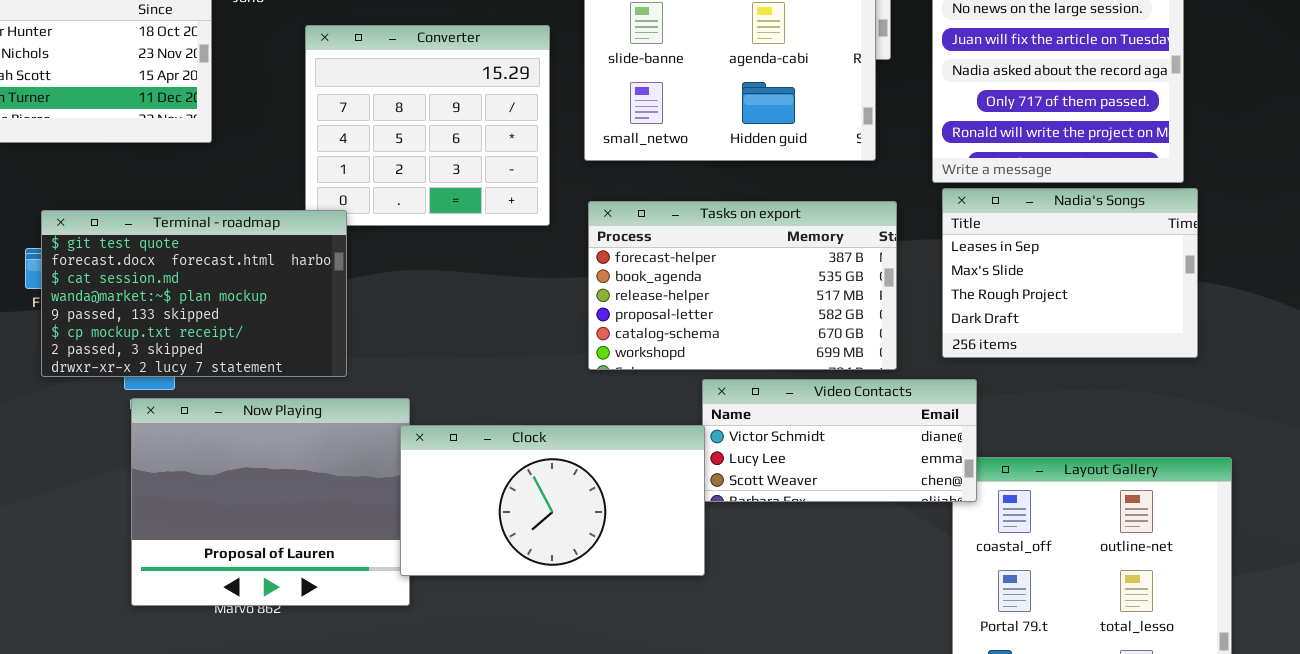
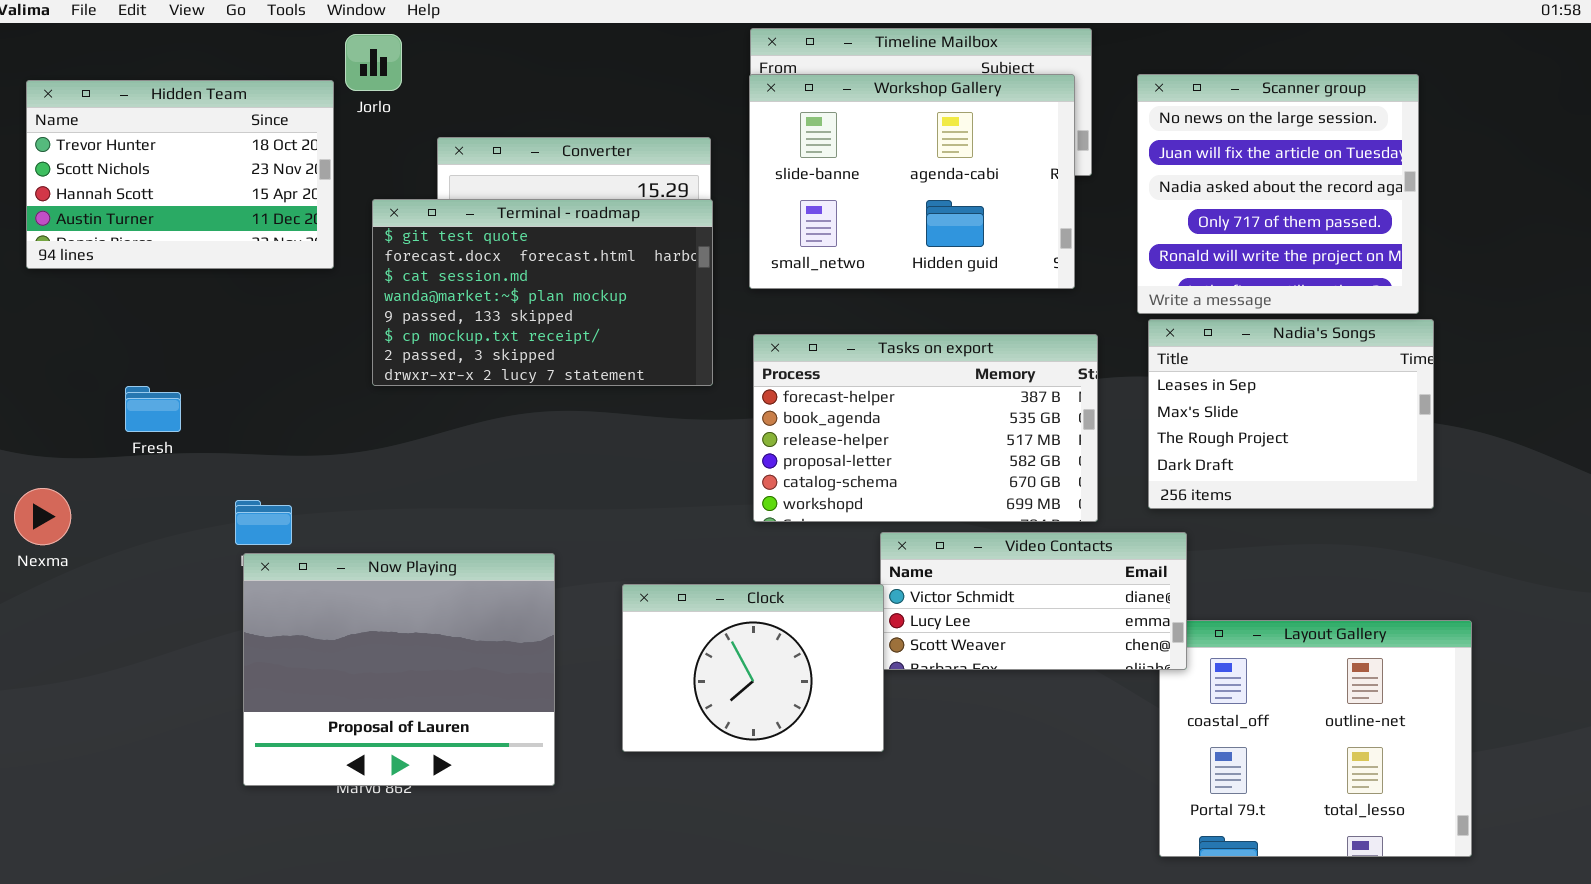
Terminal - roadmap: [41,210,347,377] -> [372,199,713,386], moved
Clock: [400,425,705,576] -> [622,584,884,752], resized

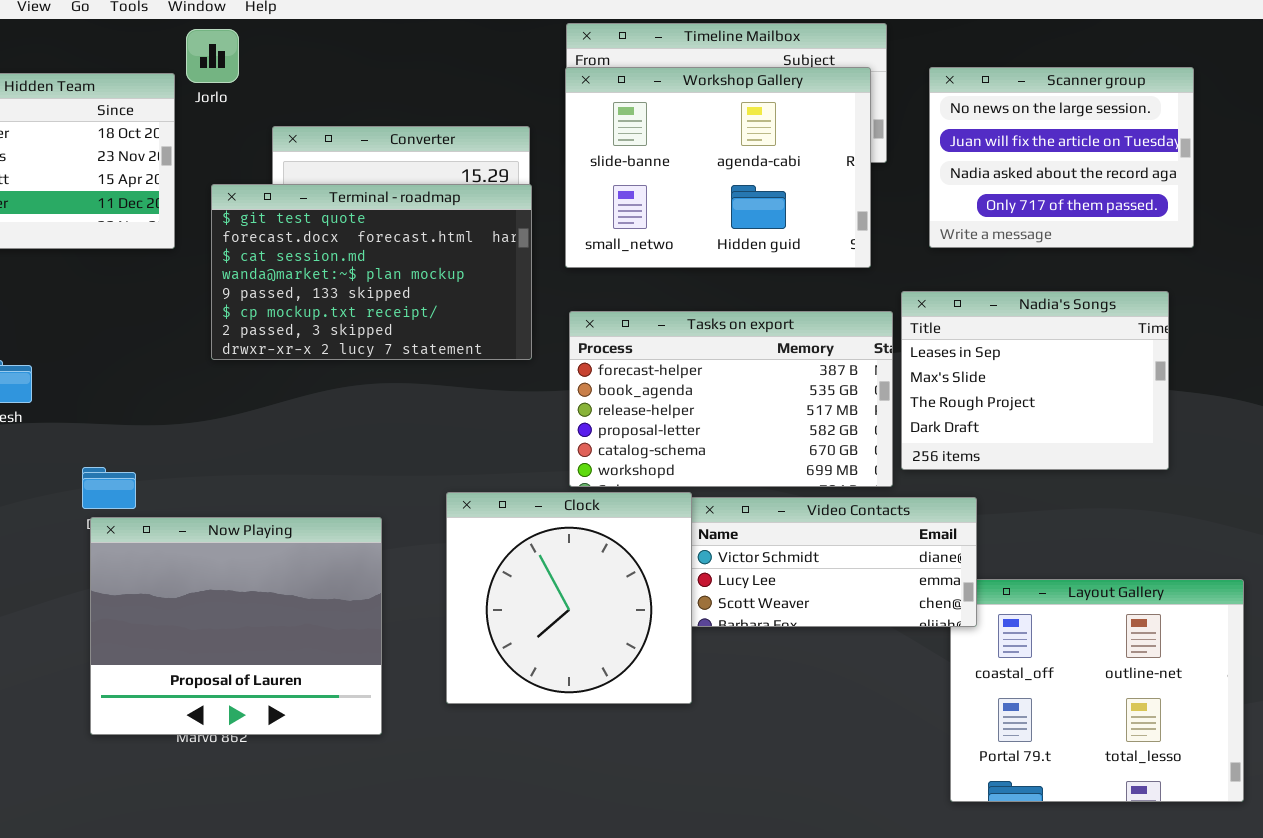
Scanner group: [1137,74,1419,314] -> [929,67,1194,248], resized
Nadia's Songs: [1148,319,1434,509] -> [901,291,1169,470], moved
Clock: [622,584,884,752] -> [446,492,692,704], resized

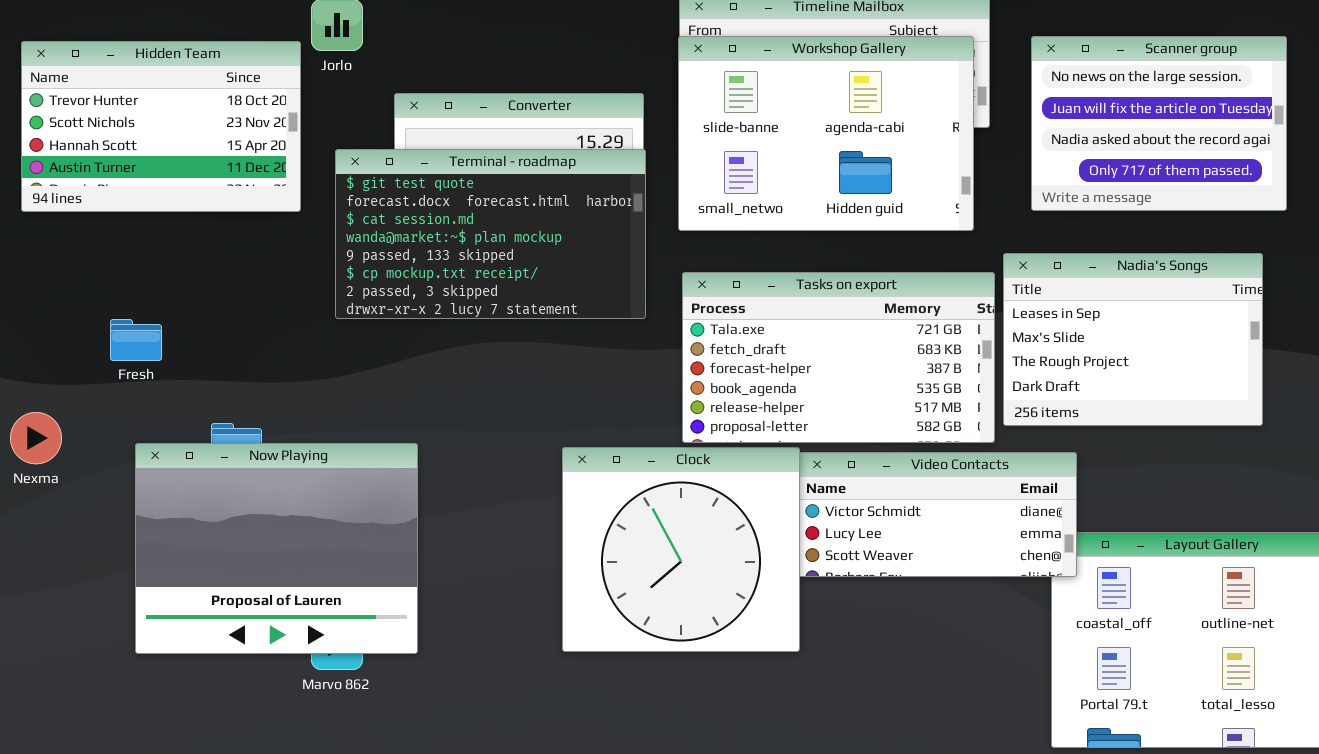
Tasks on export: [569,311,893,487] -> [682,272,995,443], scrolled up 2 rows
Now Playing: [90,517,382,735] -> [135,443,418,654], moved

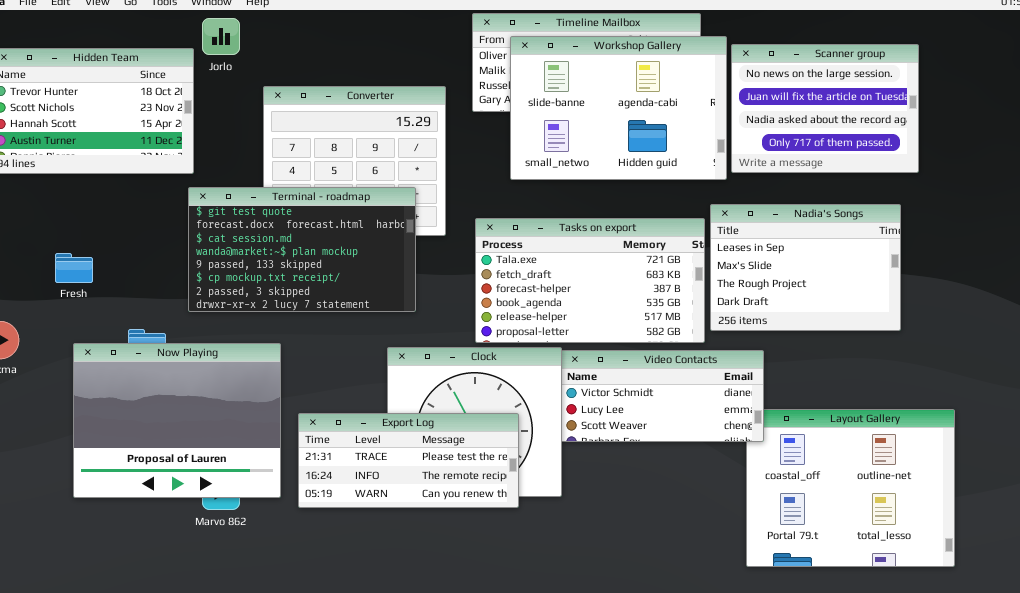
Workshop Gallery: [678,36,974,231] -> [510,36,727,180], moved
Terminal - roadmap: [335,149,646,319] -> [188,187,416,312], moved
Export Log: none -> [298,413,519,508], opened

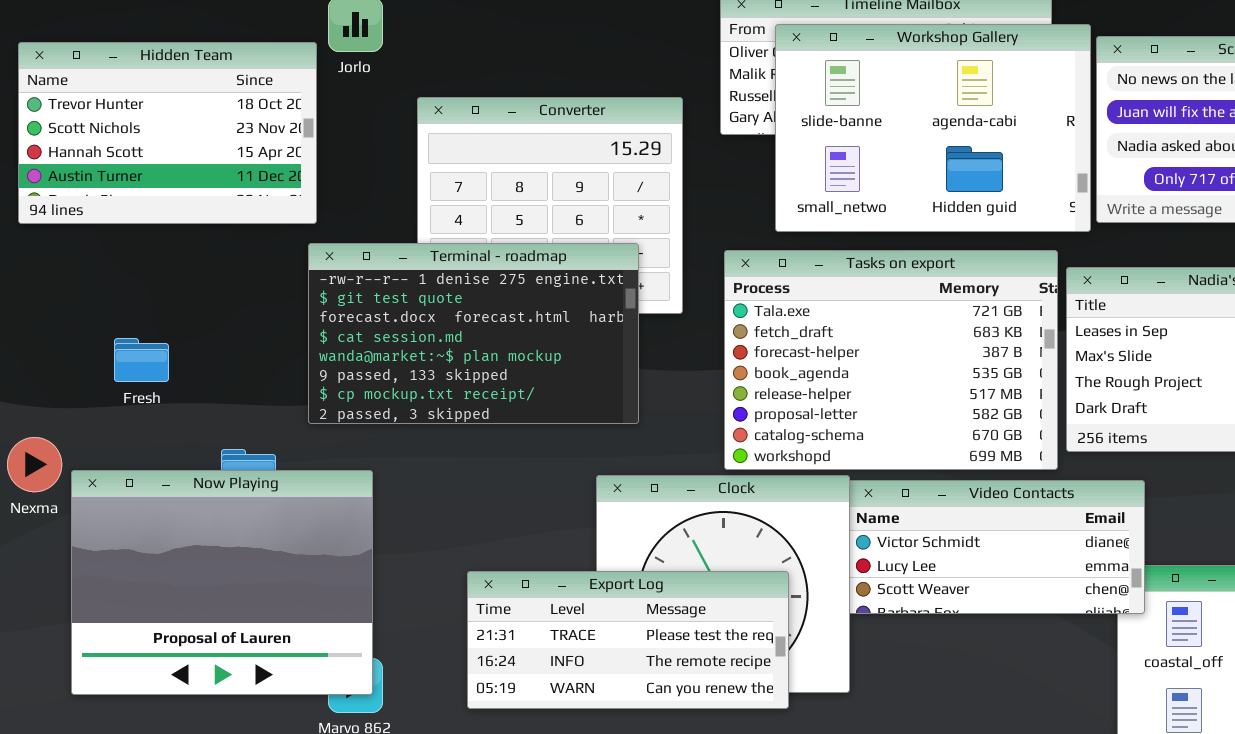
Terminal - roadmap: [188,187,416,312] -> [308,243,639,424], scrolled up 1 row
Tasks on export: [475,218,705,343] -> [724,250,1058,470], resized
Now Playing: [73,343,281,498] -> [71,470,373,695], moved

